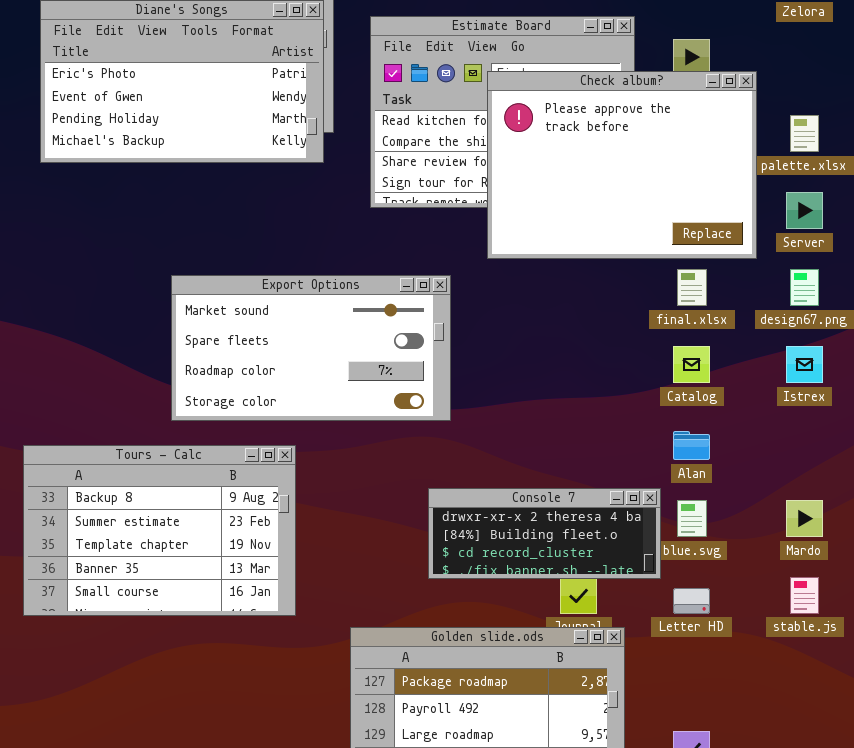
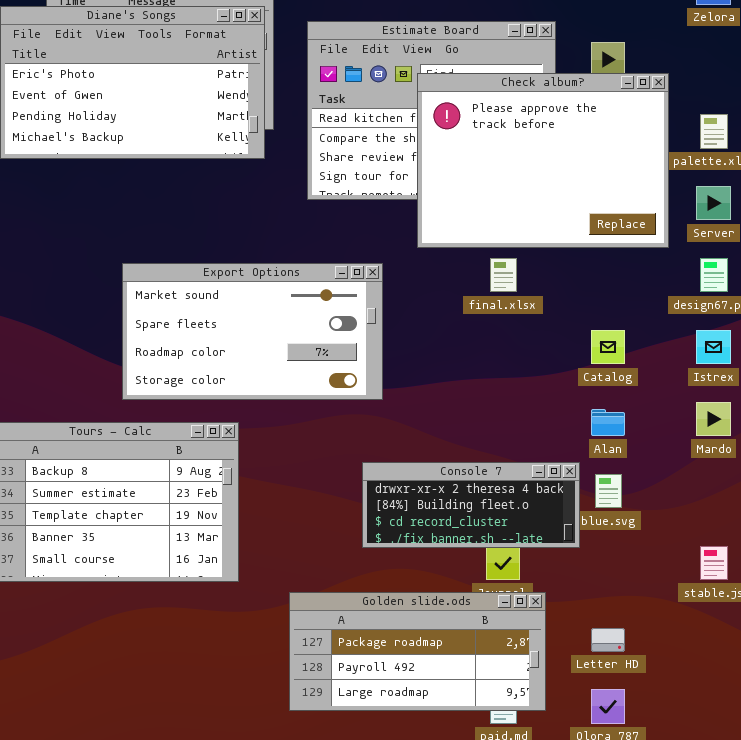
final.xlsx: [677,269,707,306] -> [490,258,517,292], moved
Mardo: [786,500,823,537] -> [696,402,731,436], moved
Letter HD: [673,588,710,614] -> [591,628,625,652], moved

